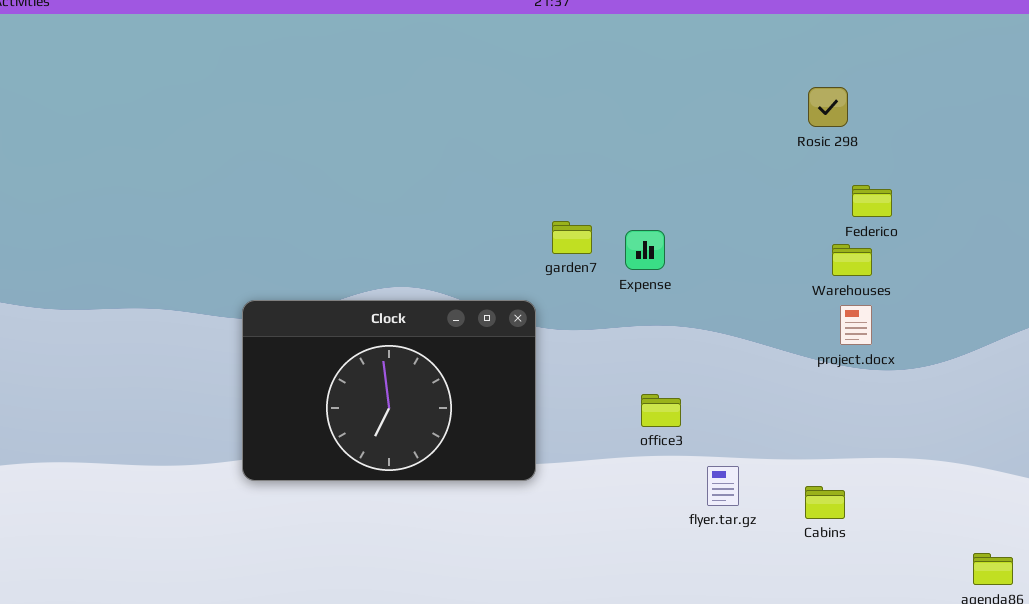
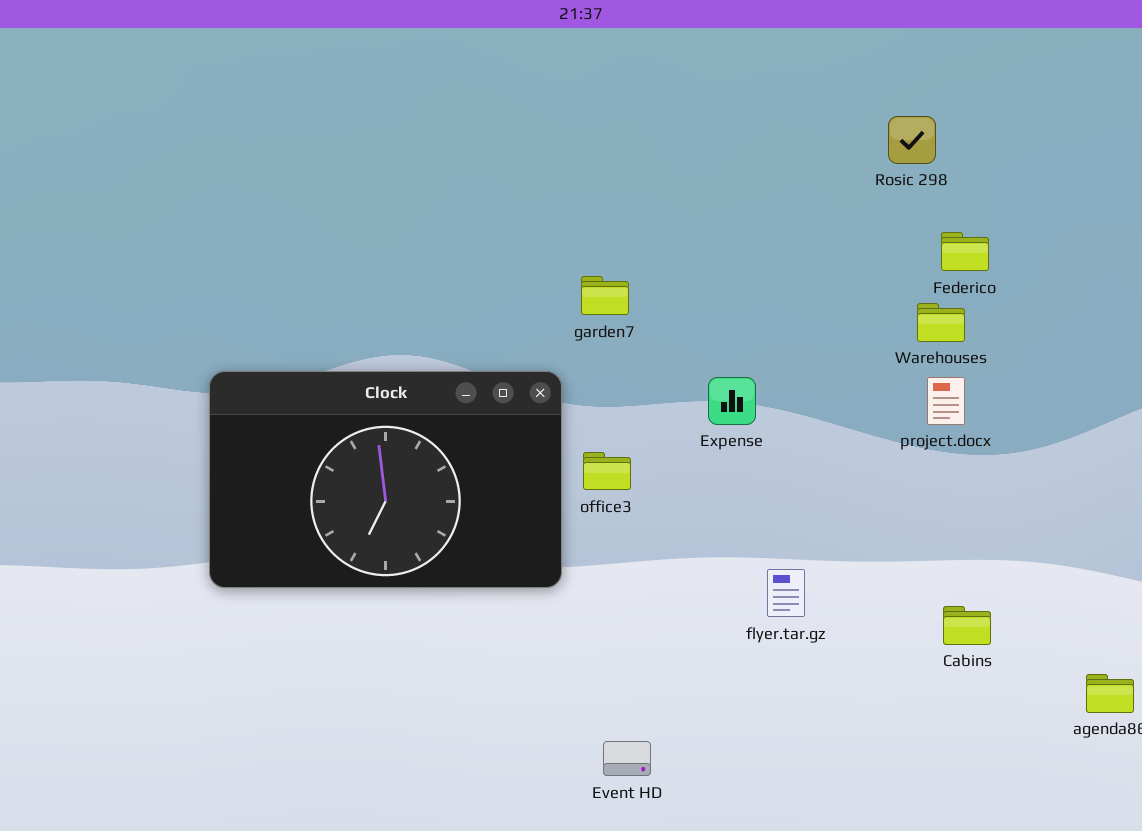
Expense: [625,230,665,270] -> [708,377,756,425], moved
office3: [641,394,681,427] -> [583,452,631,490], moved
Cabins: [805,486,845,519] -> [943,606,991,645], moved

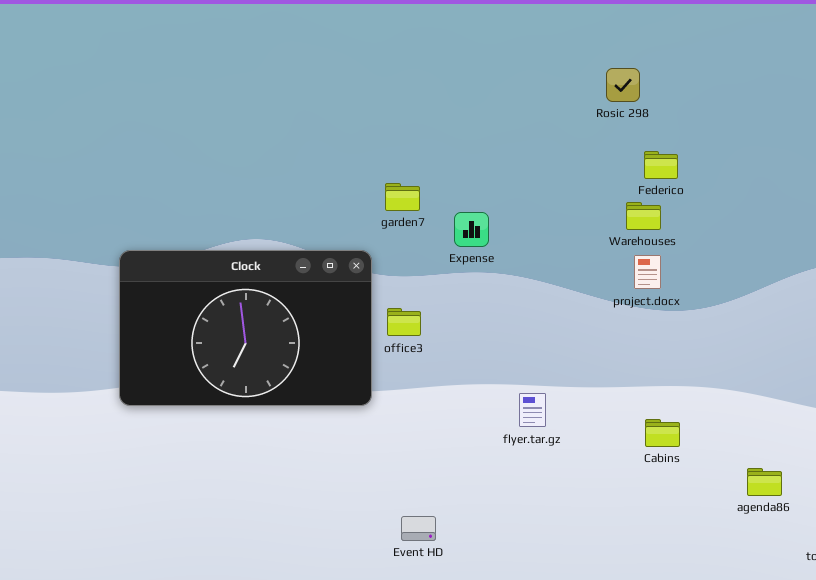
Expense: [708,377,756,425] -> [454,212,489,247], moved

